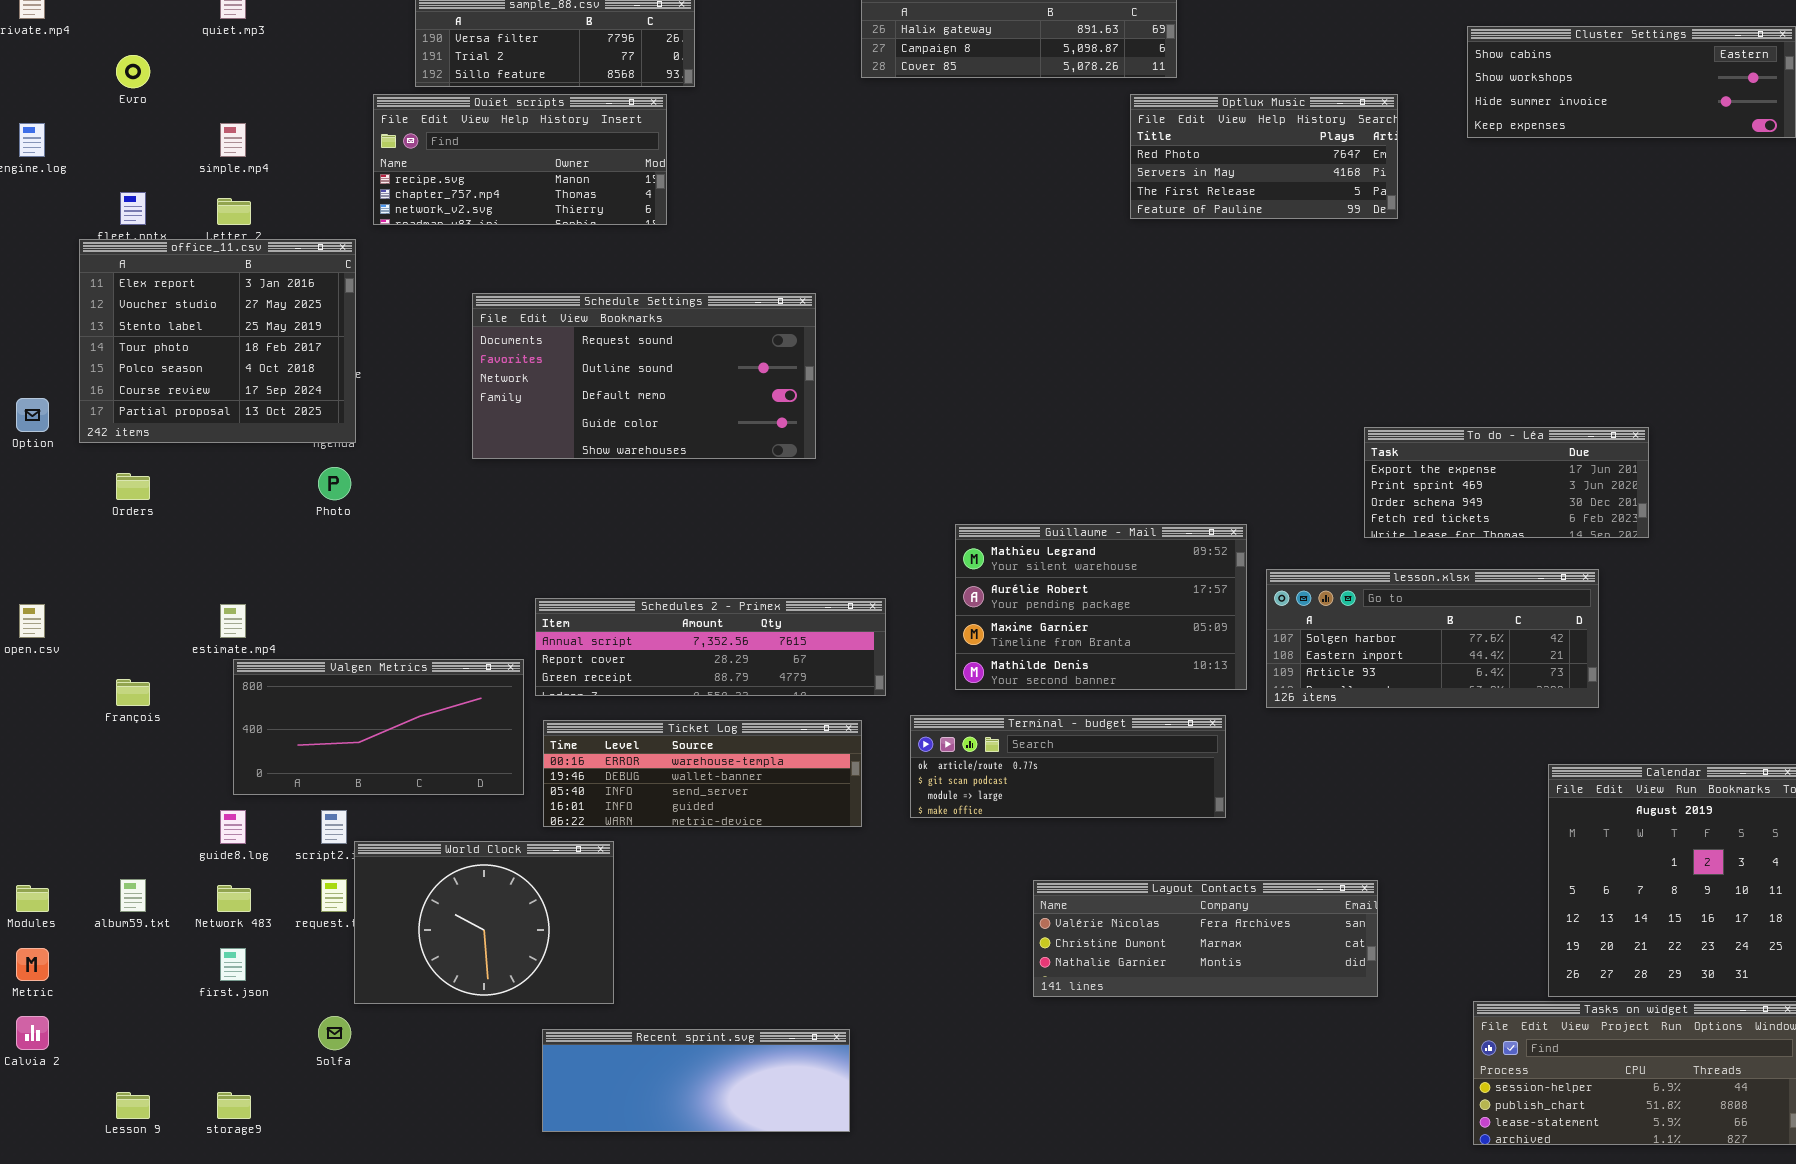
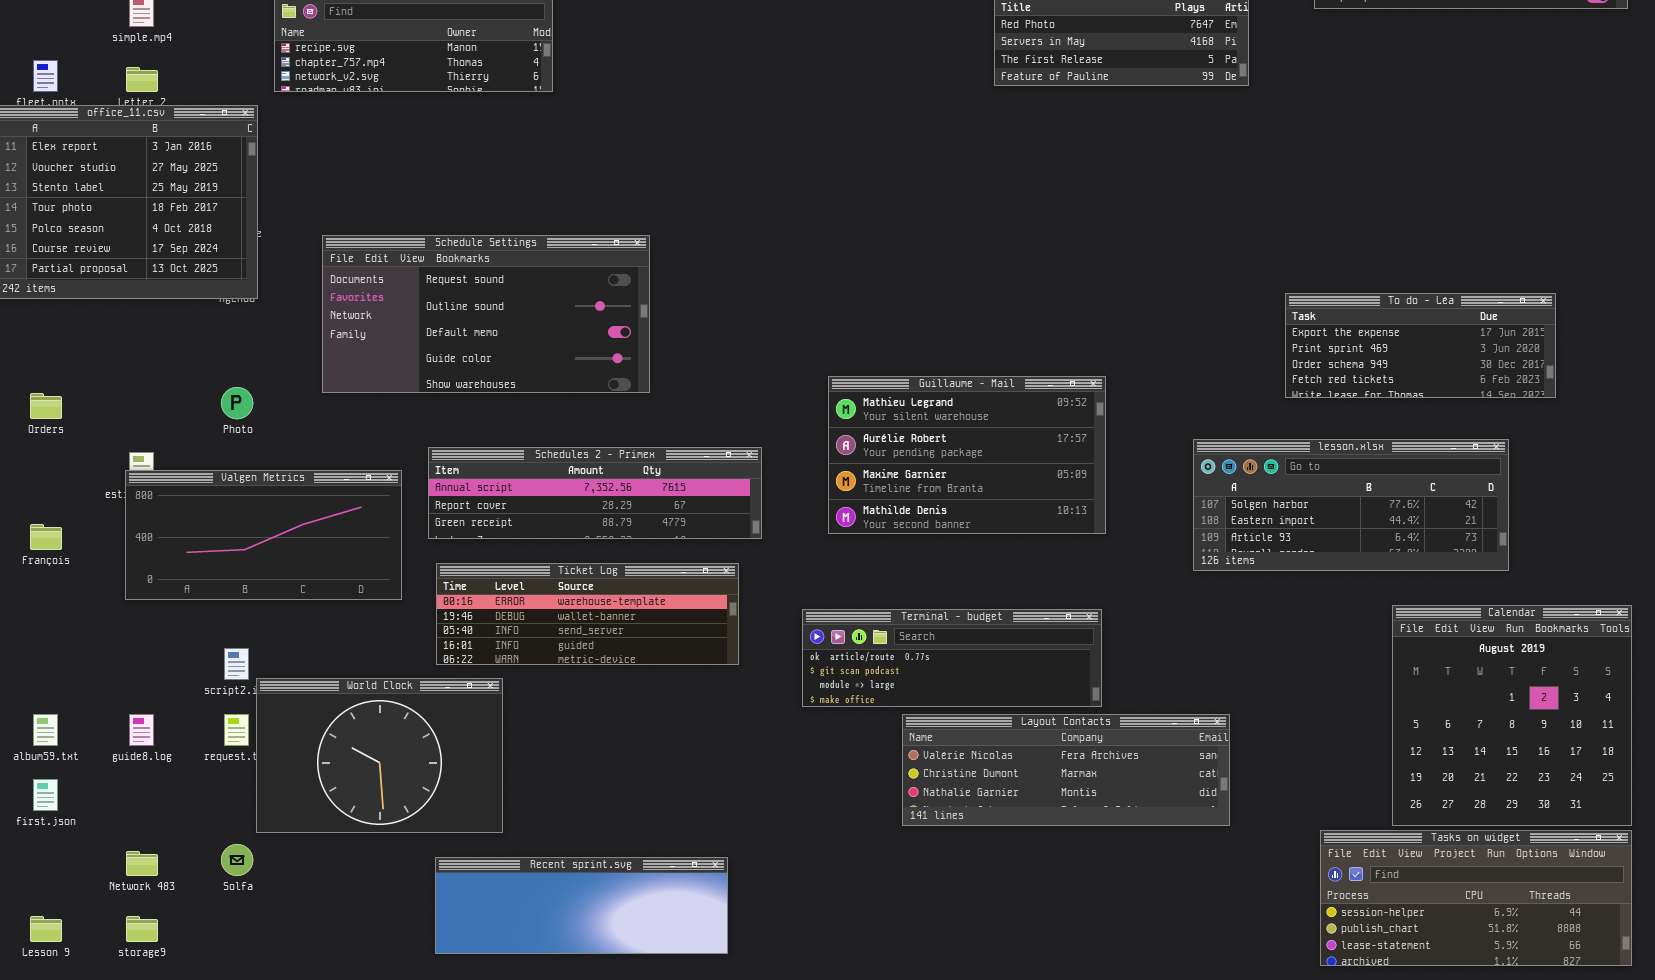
Schedule Settings: [472,293,816,459] -> [322,235,650,393], moved
To do - Léa: [1364,427,1649,538] -> [1285,293,1556,398], moved
Photo: [318,467,351,500] -> [221,387,253,419], moved
Orders: [116,473,150,500] -> [30,393,62,419], moved
lesson.xlsx: [1266,569,1599,708] -> [1193,439,1509,571], moved
Valgen Metrics: [233,659,524,795] -> [125,470,402,600], moved
Terminal - budget: [910,715,1226,818] -> [802,609,1102,707], moved
guide8.log: [220,810,246,844] -> [129,714,154,746], moved
Network 483: [217,885,251,912] -> [126,851,158,876], moved
first.json: [220,948,246,981] -> [33,779,58,811], moved

